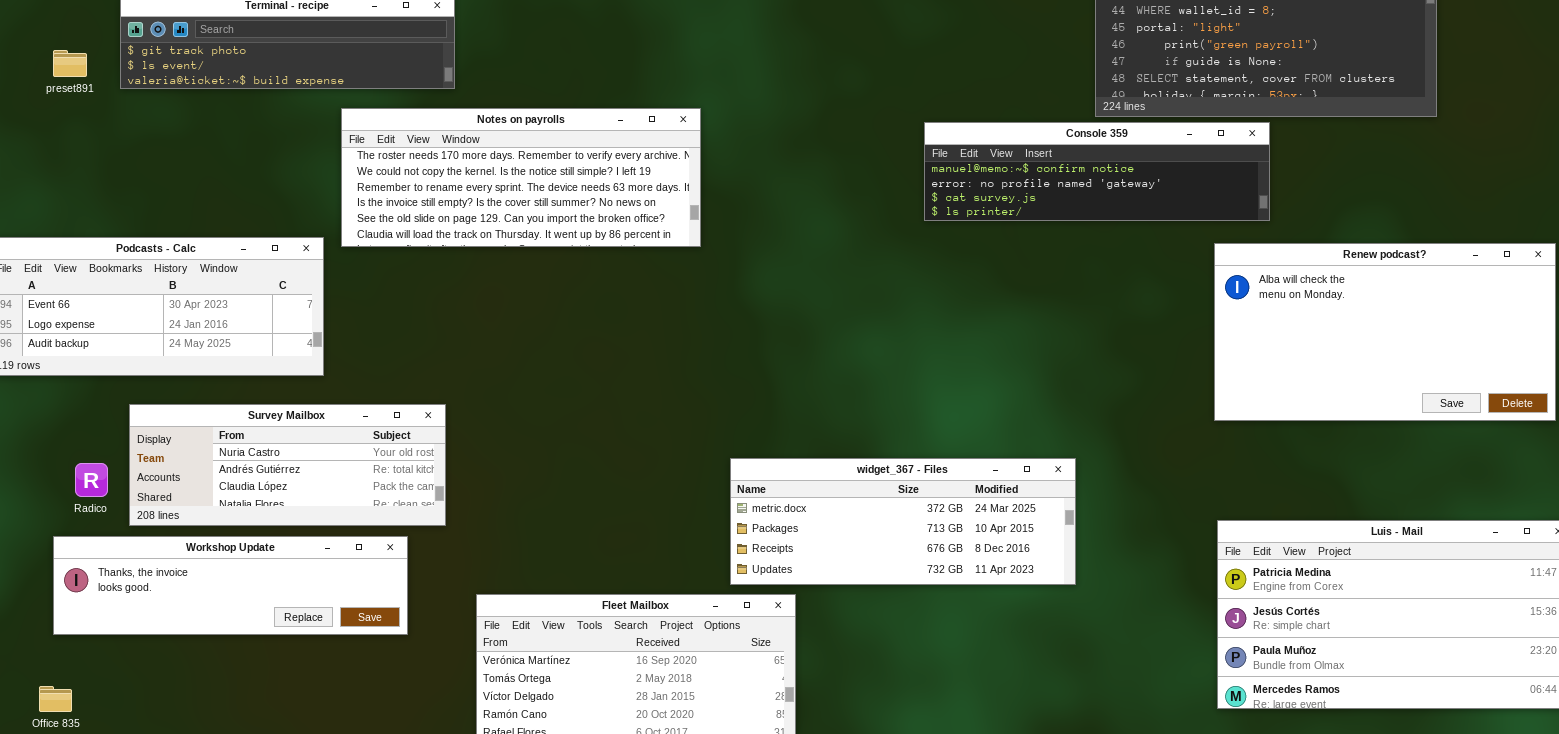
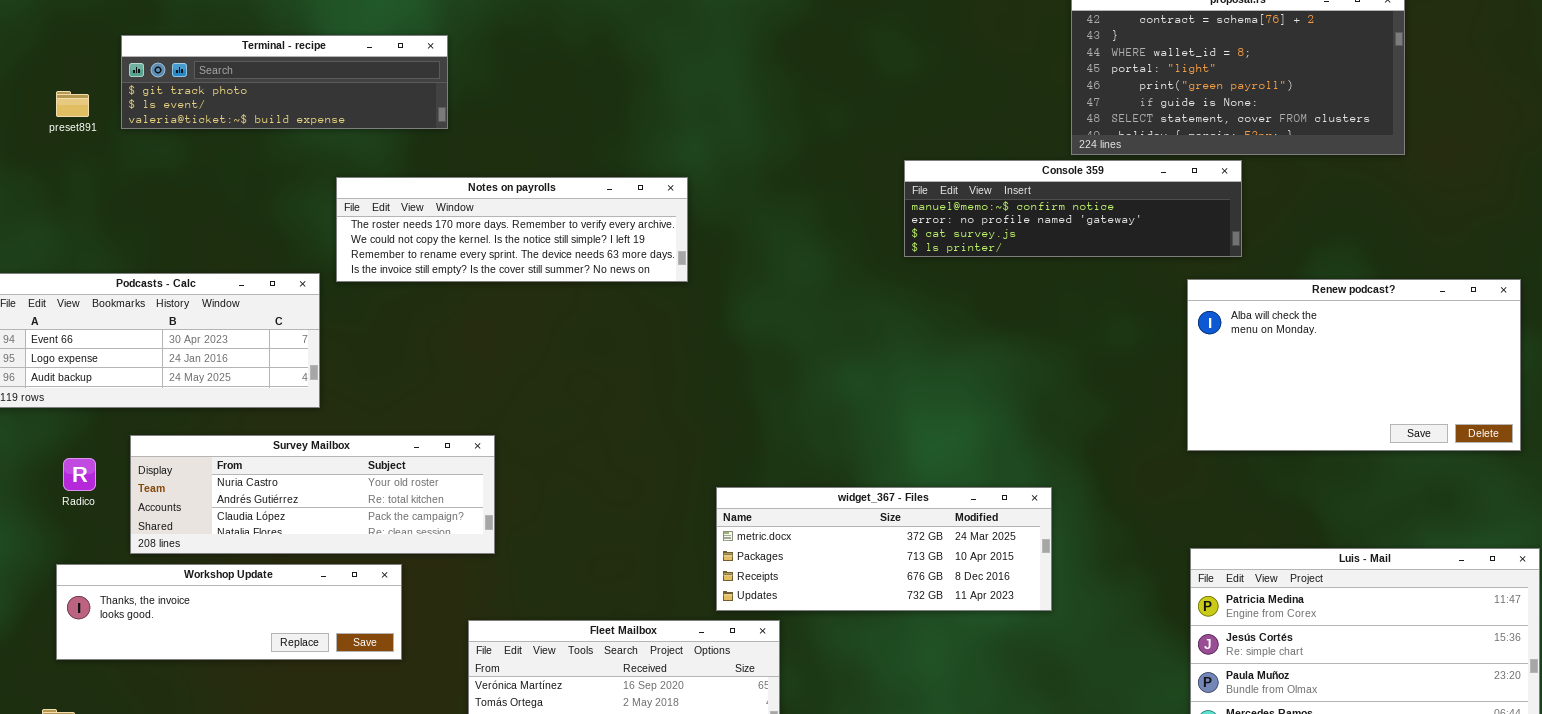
Notes on payrolls: [341,108,701,247] -> [336,177,688,282], resized
Survey Mailbox: [129,404,446,526] -> [130,435,495,554], resized
Radico: [75,463,108,497] -> [63,458,96,491], moved

